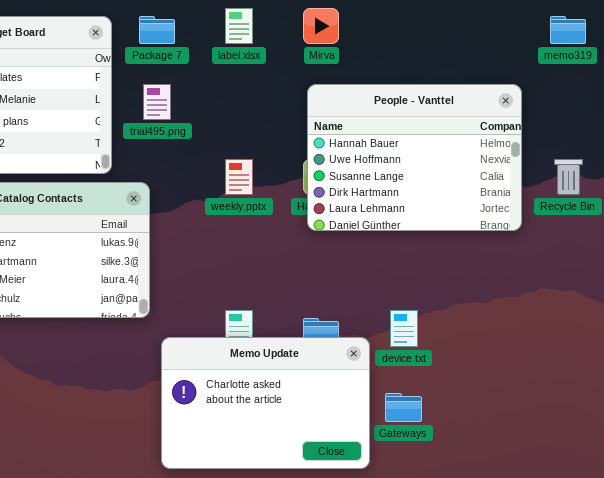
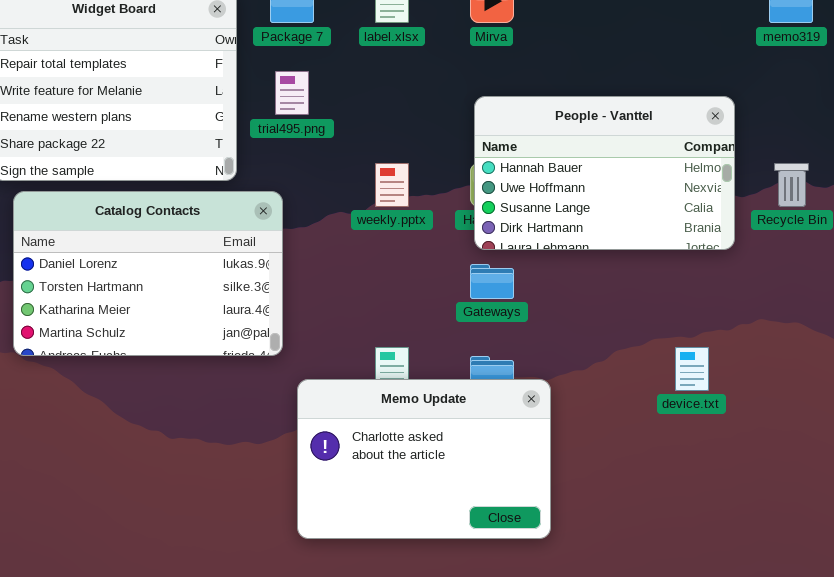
People - Vanttel: [307,84,522,231] -> [474,96,735,250], resized
device.txt: [390,310,418,347] -> [675,347,709,391], moved
Gateways: [385,393,422,422] -> [470,264,514,299], moved

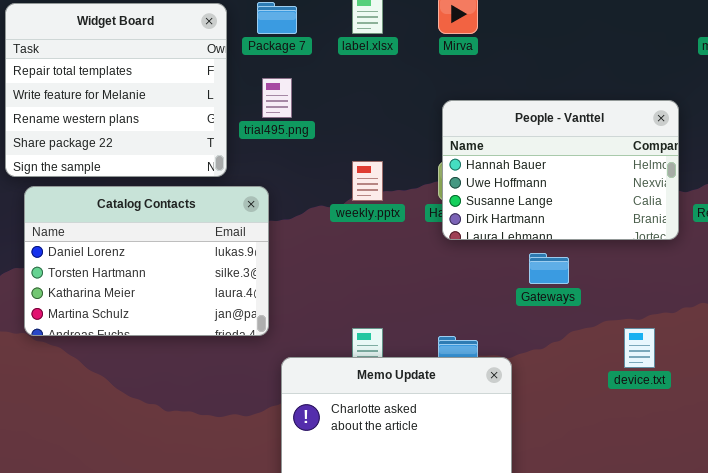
Gateways: [470,264,514,299] -> [529,253,569,284], moved

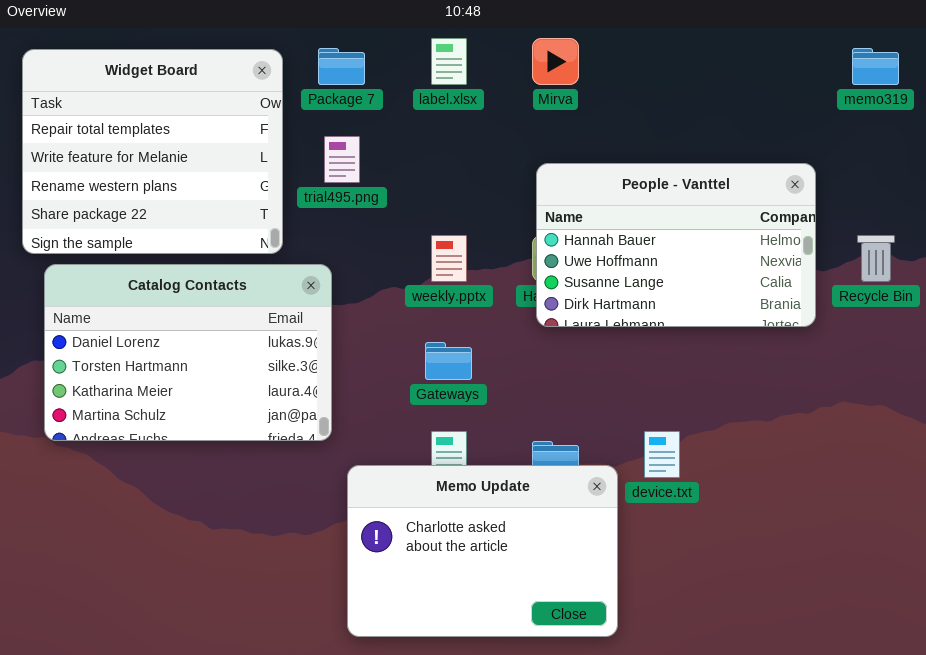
Gateways: [529,253,569,284] -> [425,342,472,380], moved
device.txt: [624,328,655,368] -> [644,431,680,478], moved

